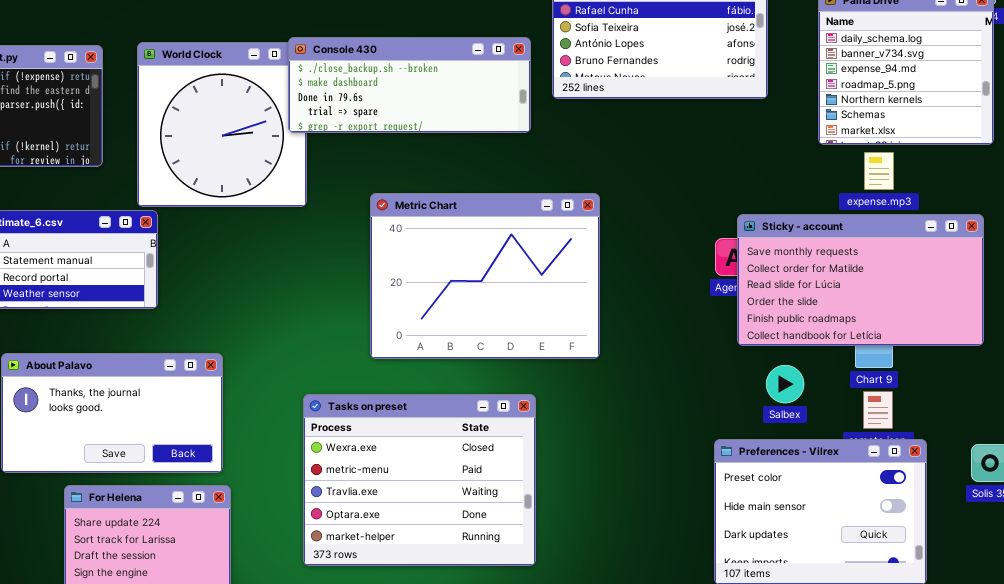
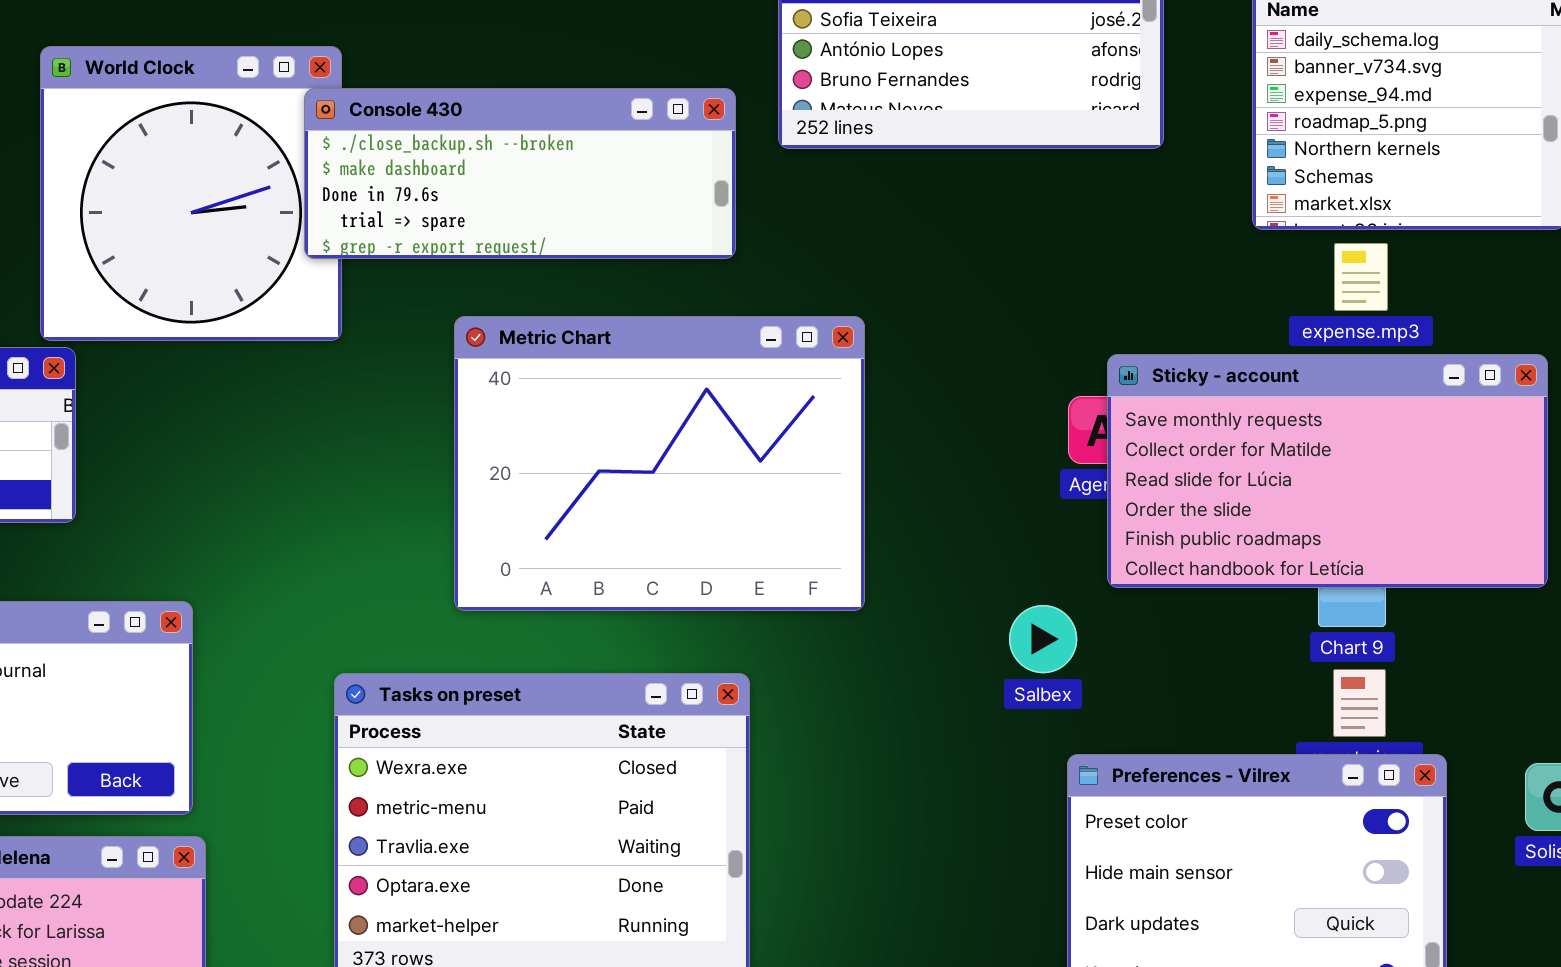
Console 430: [288,37,531,133] -> [304,88,736,259], moved
Salbex: [766,365,804,403] -> [1009,605,1077,673], moved

